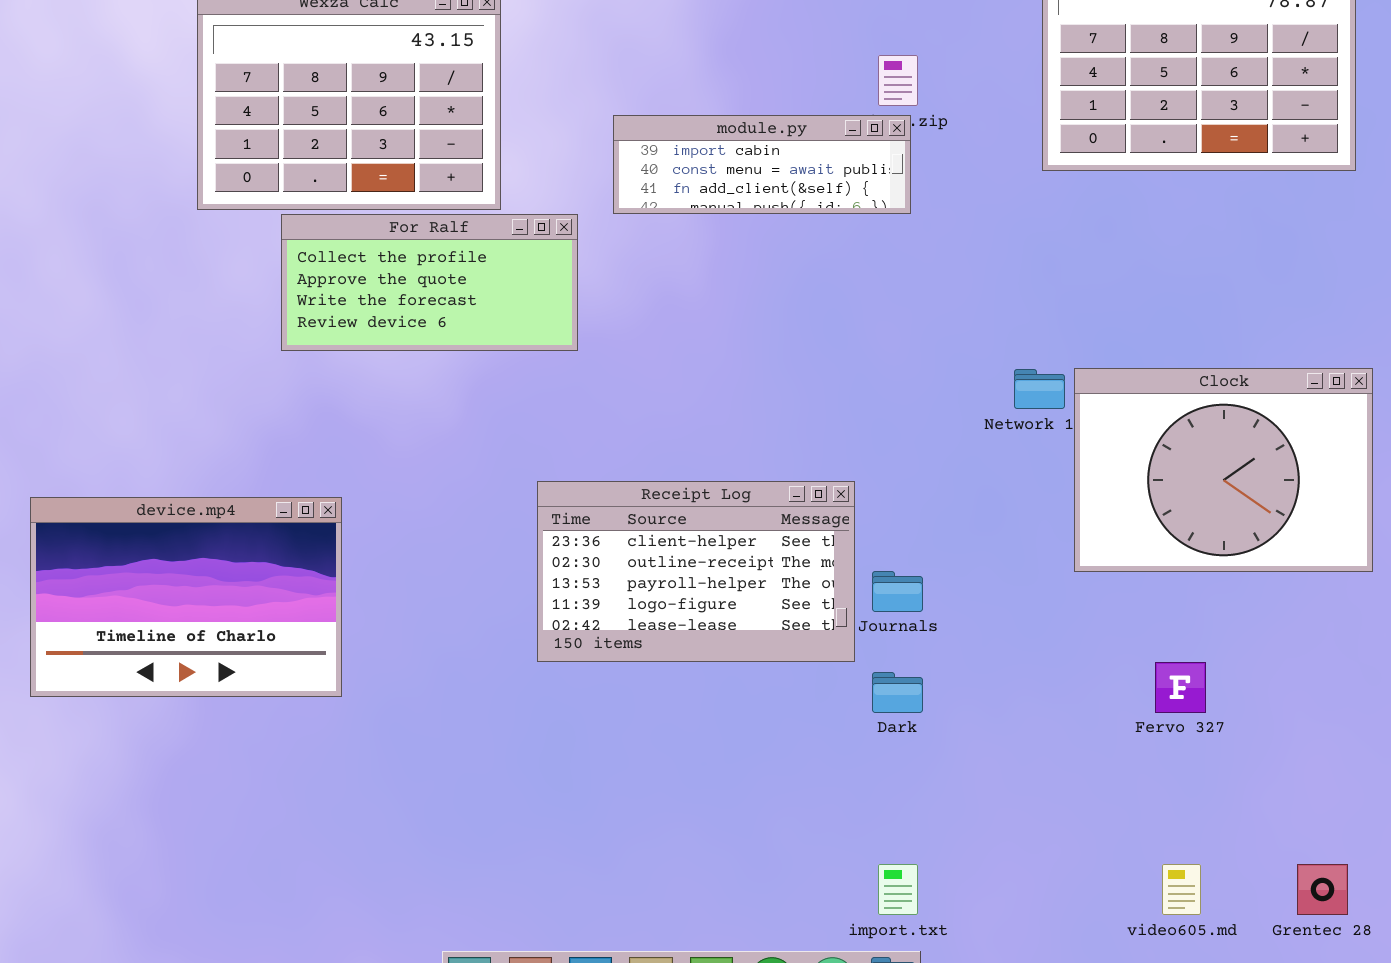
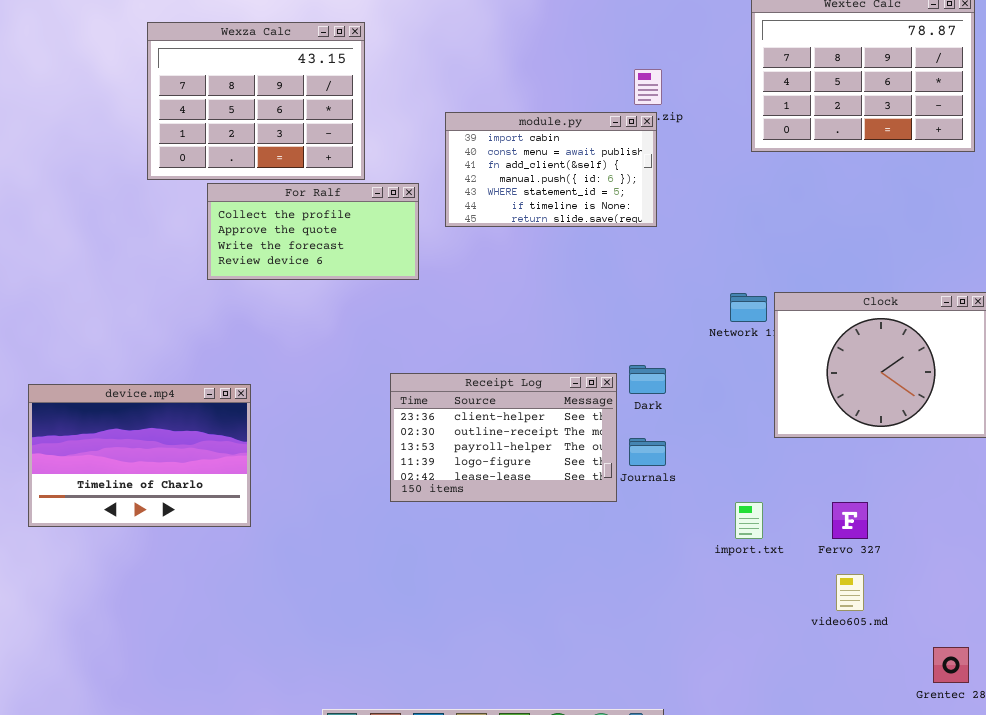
module.py: [613,115,911,214] -> [445,112,657,227], resized
Dark: [872,672,923,713] -> [629,365,666,394], moved
import.txt: [878,864,918,915] -> [735,502,763,539], moved
video605.md: [1162,864,1201,915] -> [836,574,864,611], moved

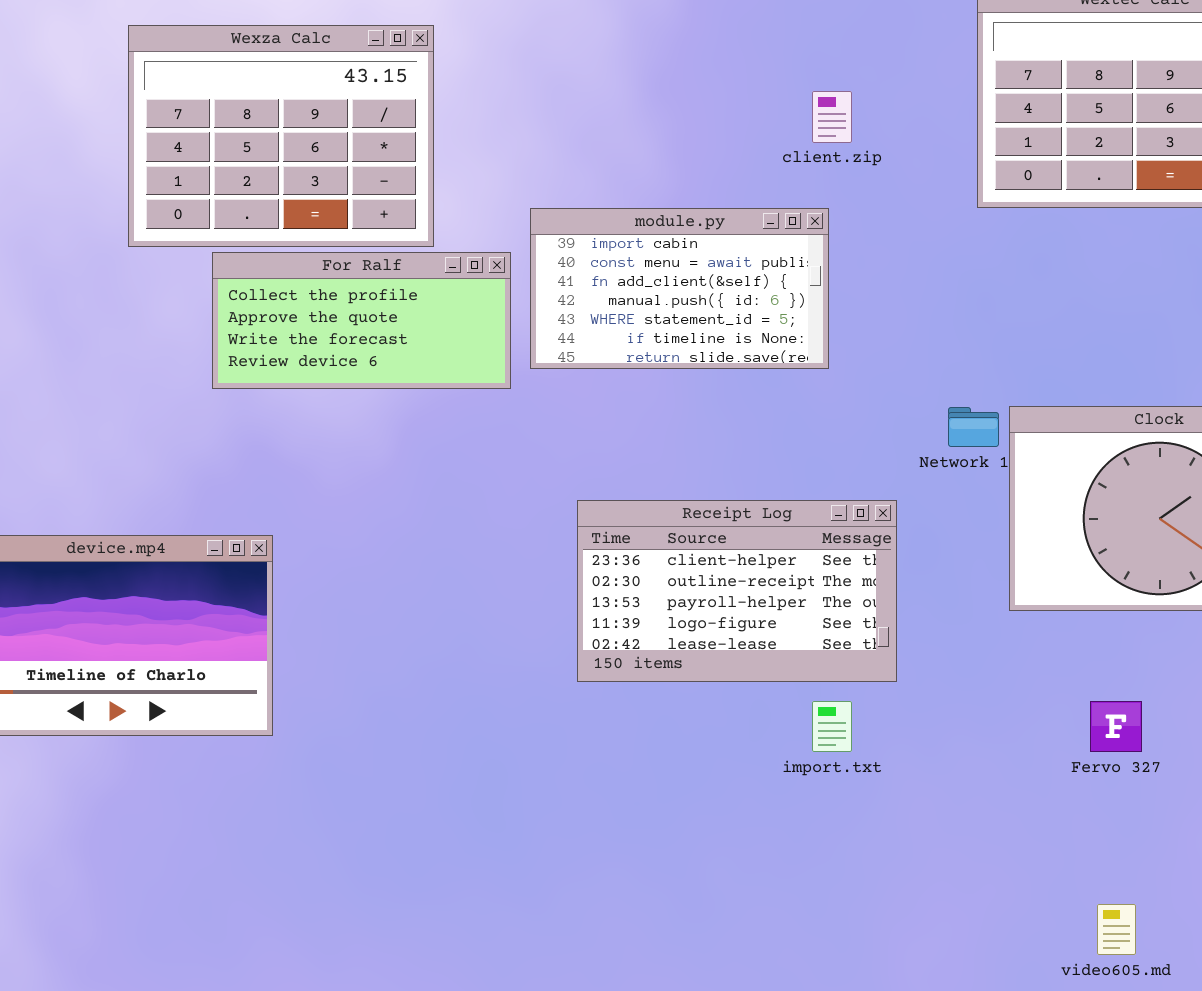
module.py: [445,112,657,227] -> [530,208,829,369], moved
Receipt Log: [390,373,617,502] -> [577,500,897,682], moved
import.txt: [735,502,763,539] -> [812,701,852,752], moved
video605.md: [836,574,864,611] -> [1097,904,1136,955], moved

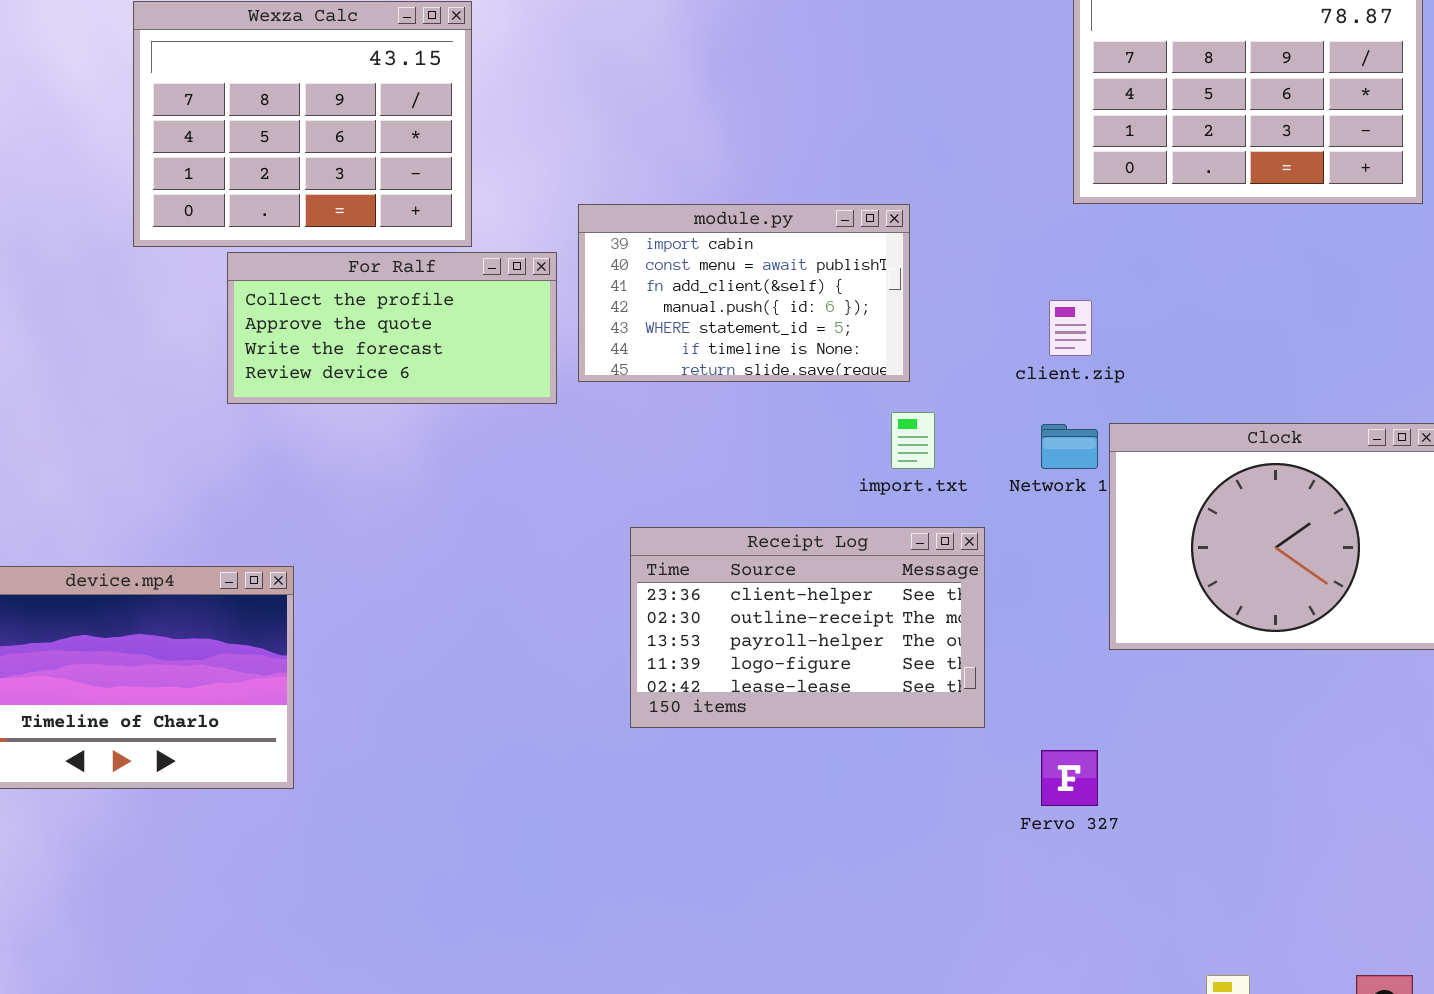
client.zip: [812,91,852,143] -> [1049,300,1092,356], moved
import.txt: [812,701,852,752] -> [891,412,935,469], moved
Fervo 327: [1090,701,1142,752] -> [1041,750,1098,806], moved

